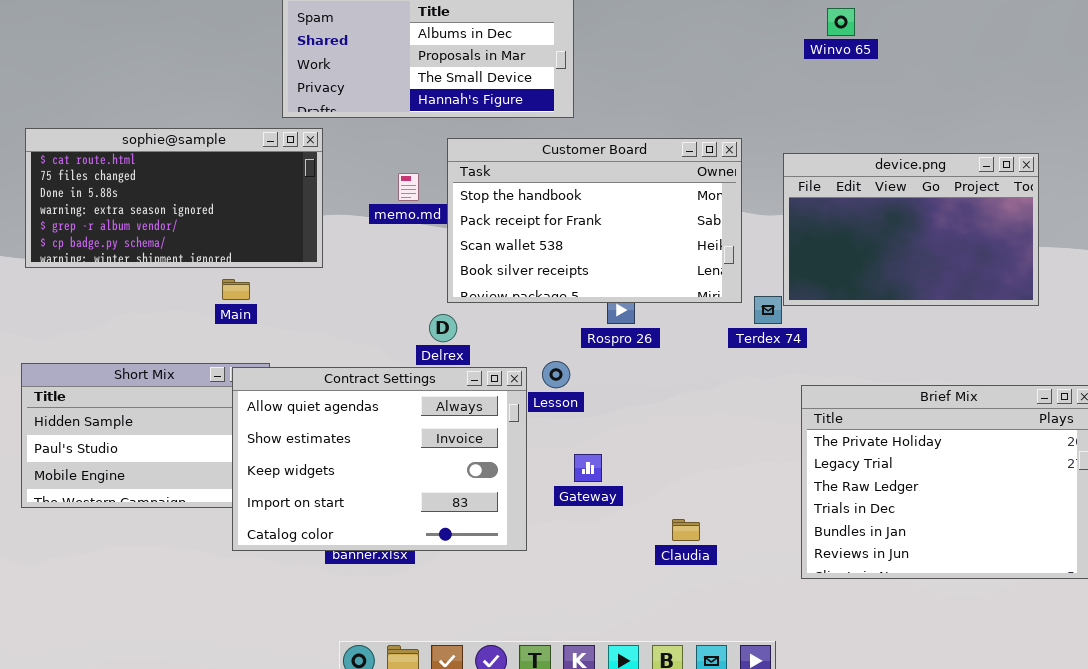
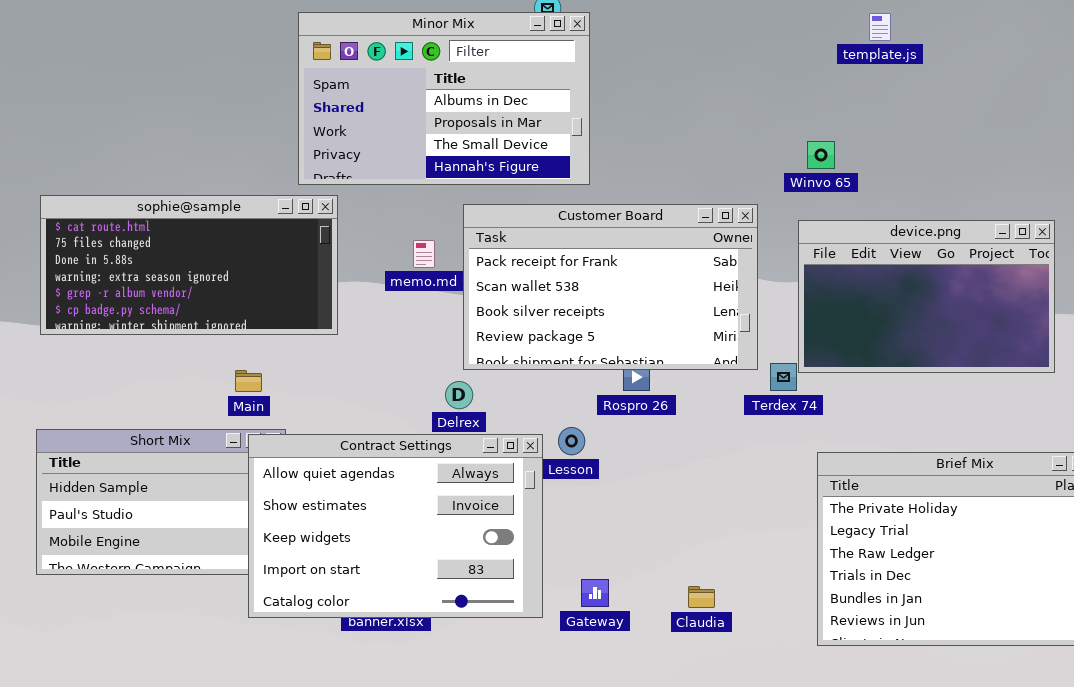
Winvo 65: [827,8,855,36] -> [807,141,835,169], moved
Customer Board: [447,138,742,303] -> [463,204,758,370], scrolled down 1 row
Main: [222,279,250,300] -> [235,370,262,392], moved
Gateway: [574,454,602,482] -> [581,579,609,607], moved

